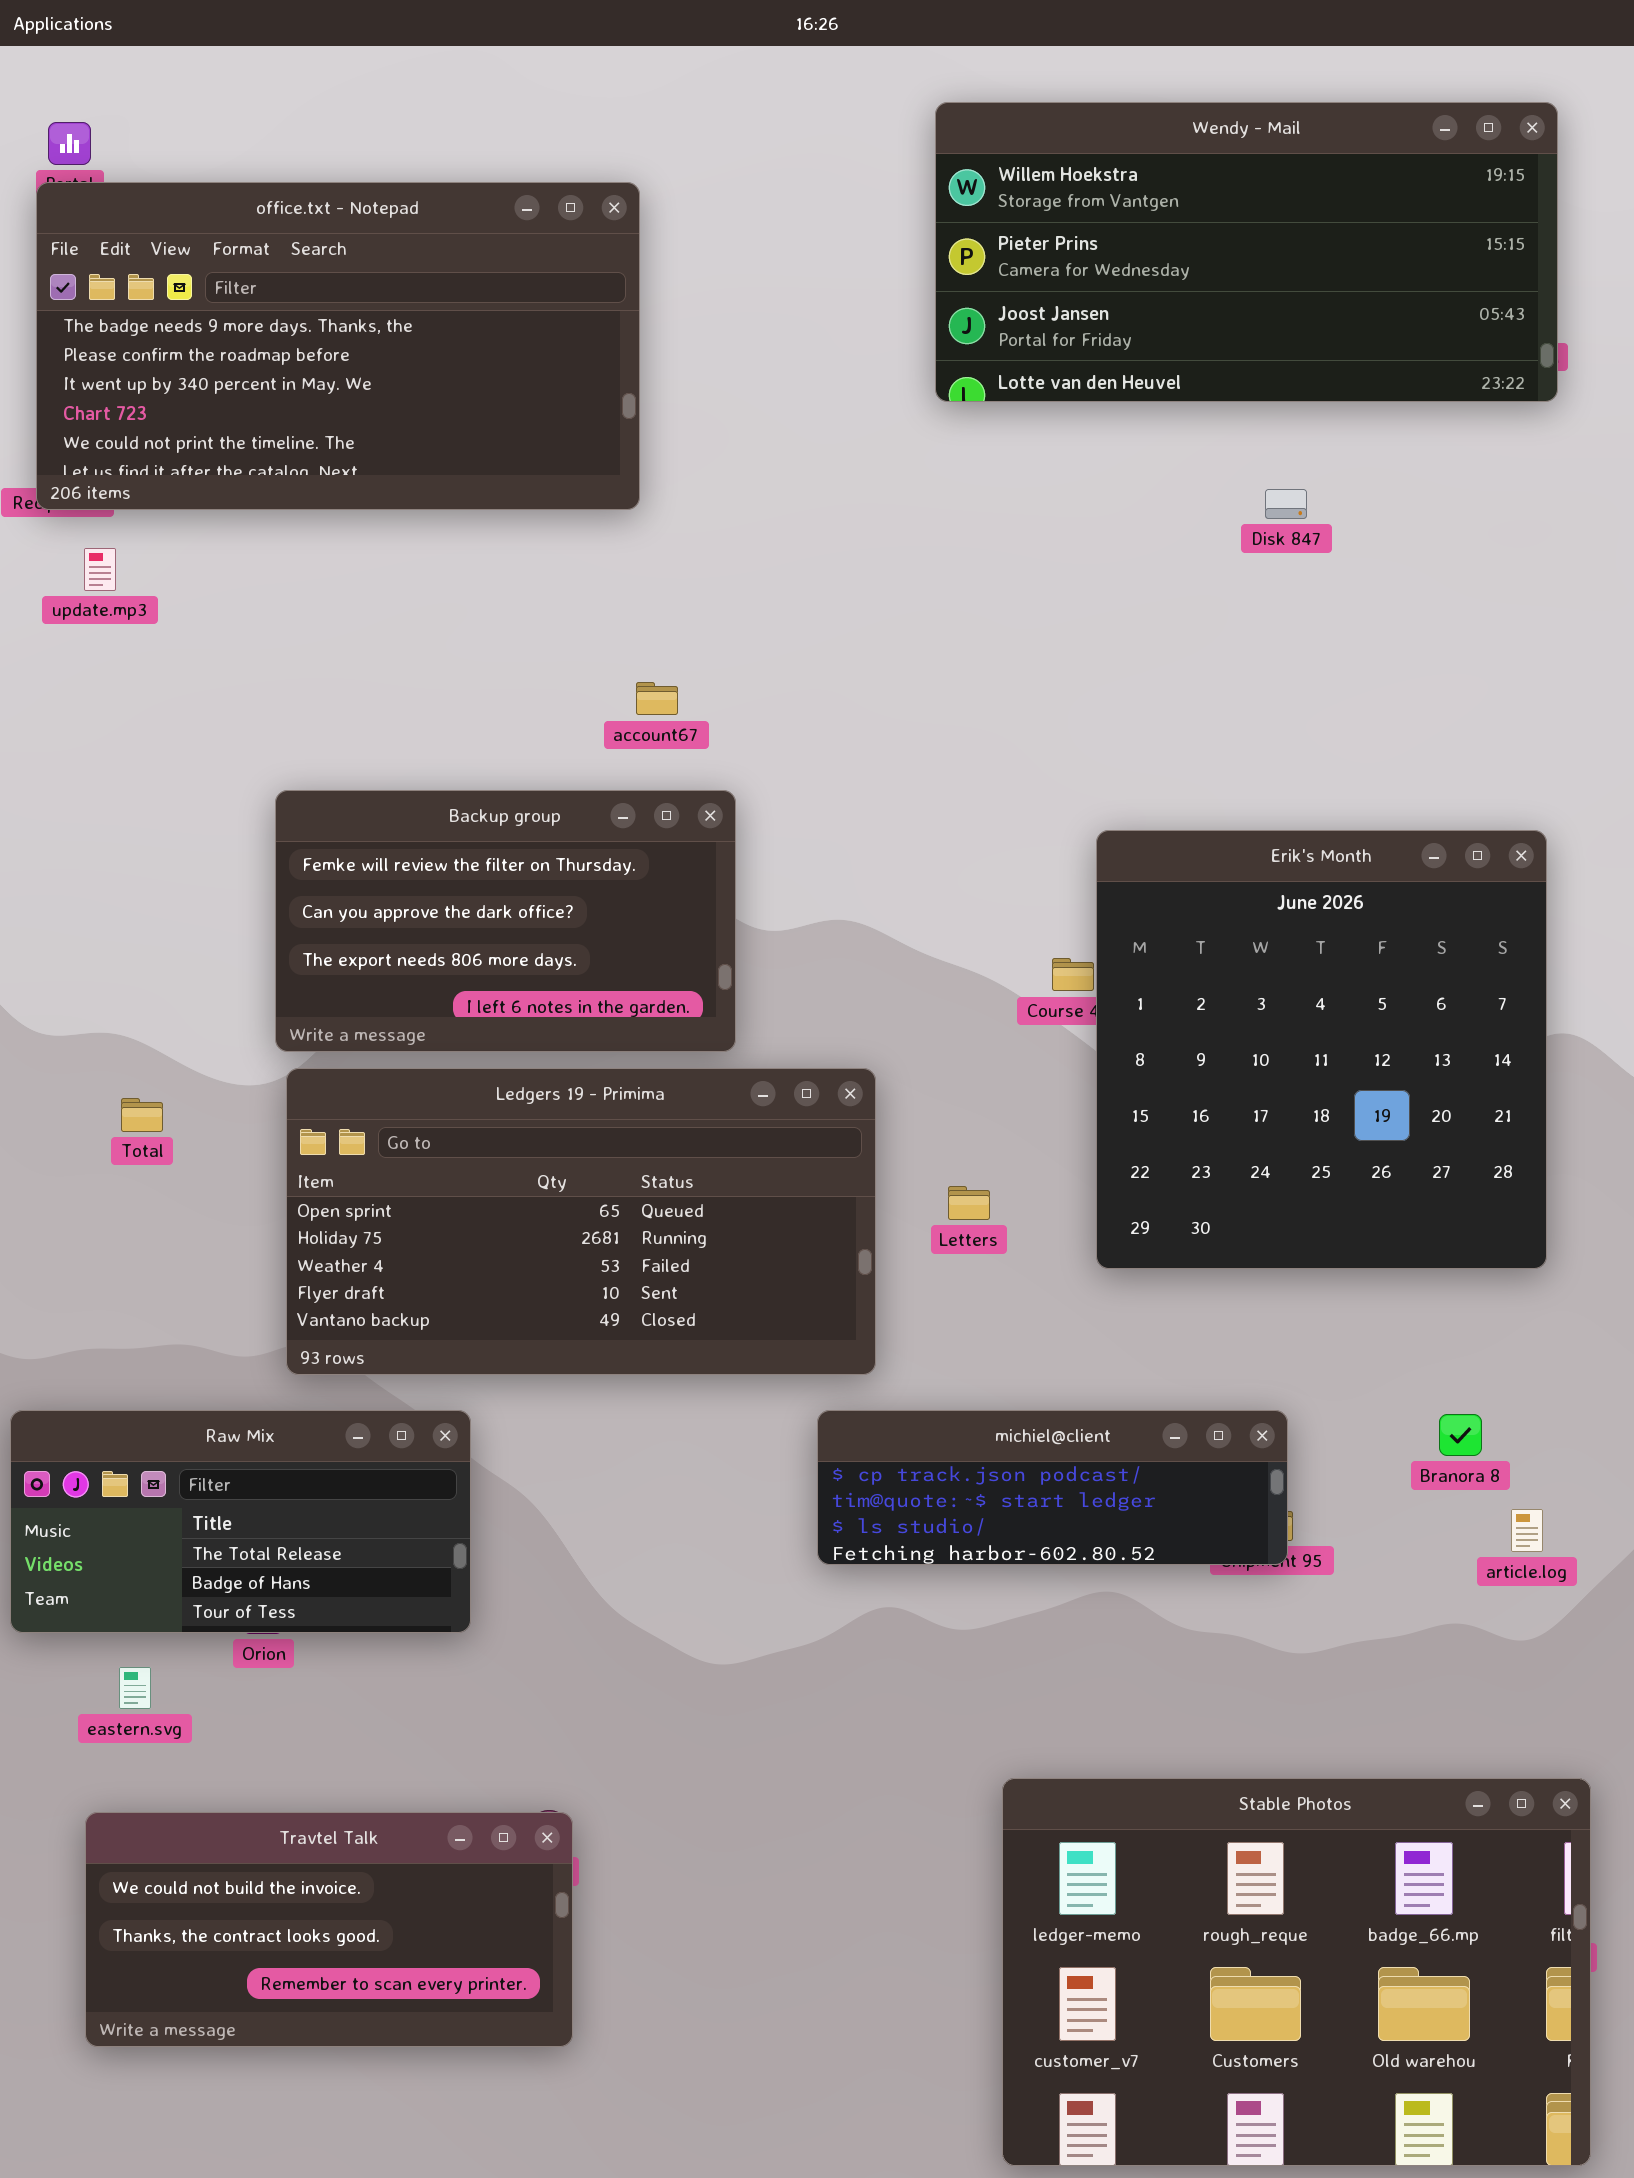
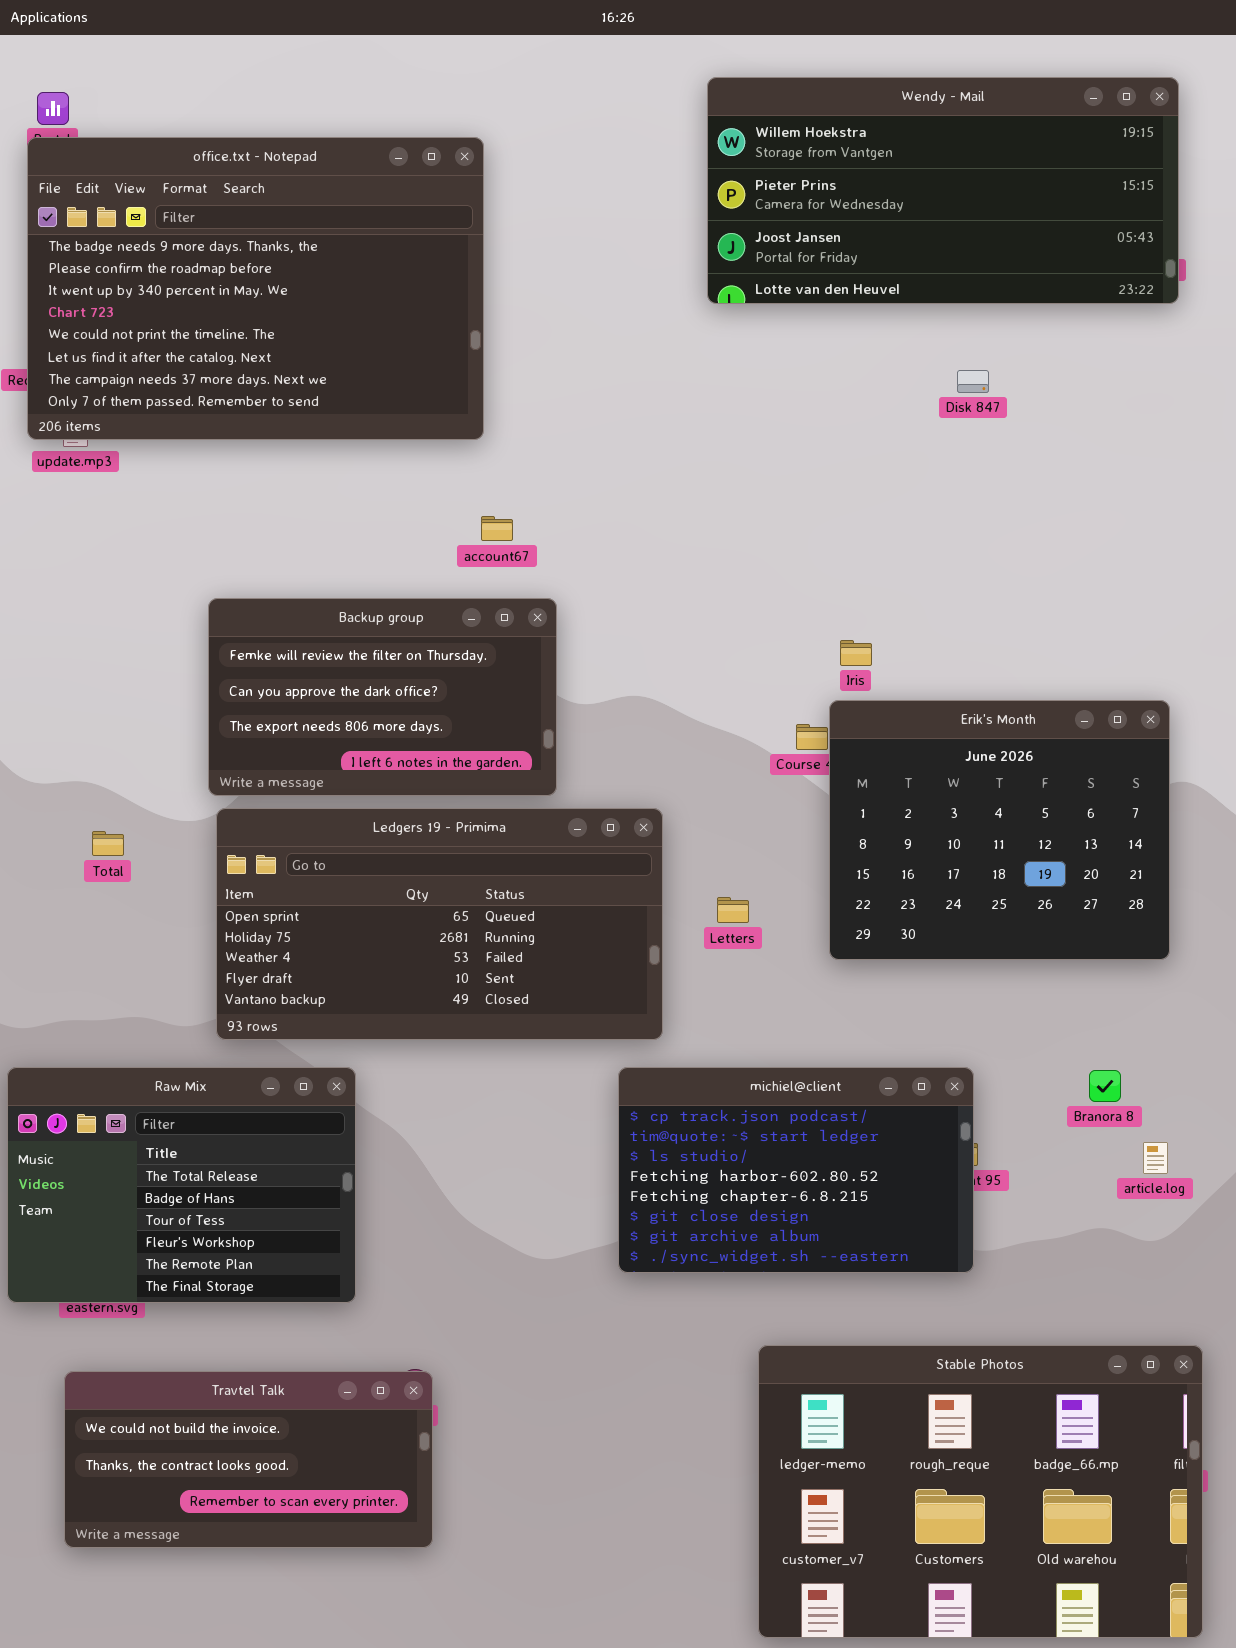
office.txt - Notepad: [36,182,640,510] -> [27,137,484,440], resized
Erik's Month: [1096,830,1547,1269] -> [829,700,1170,960], resized
Raw Mix: [10,1410,471,1633] -> [7,1067,356,1303], resized
michiel@client: [817,1410,1288,1565] -> [618,1067,974,1273], resized

